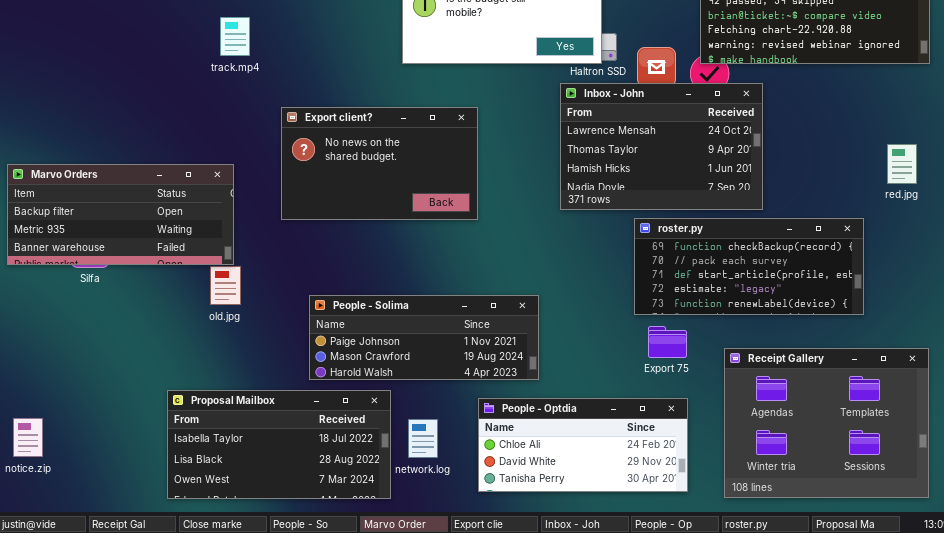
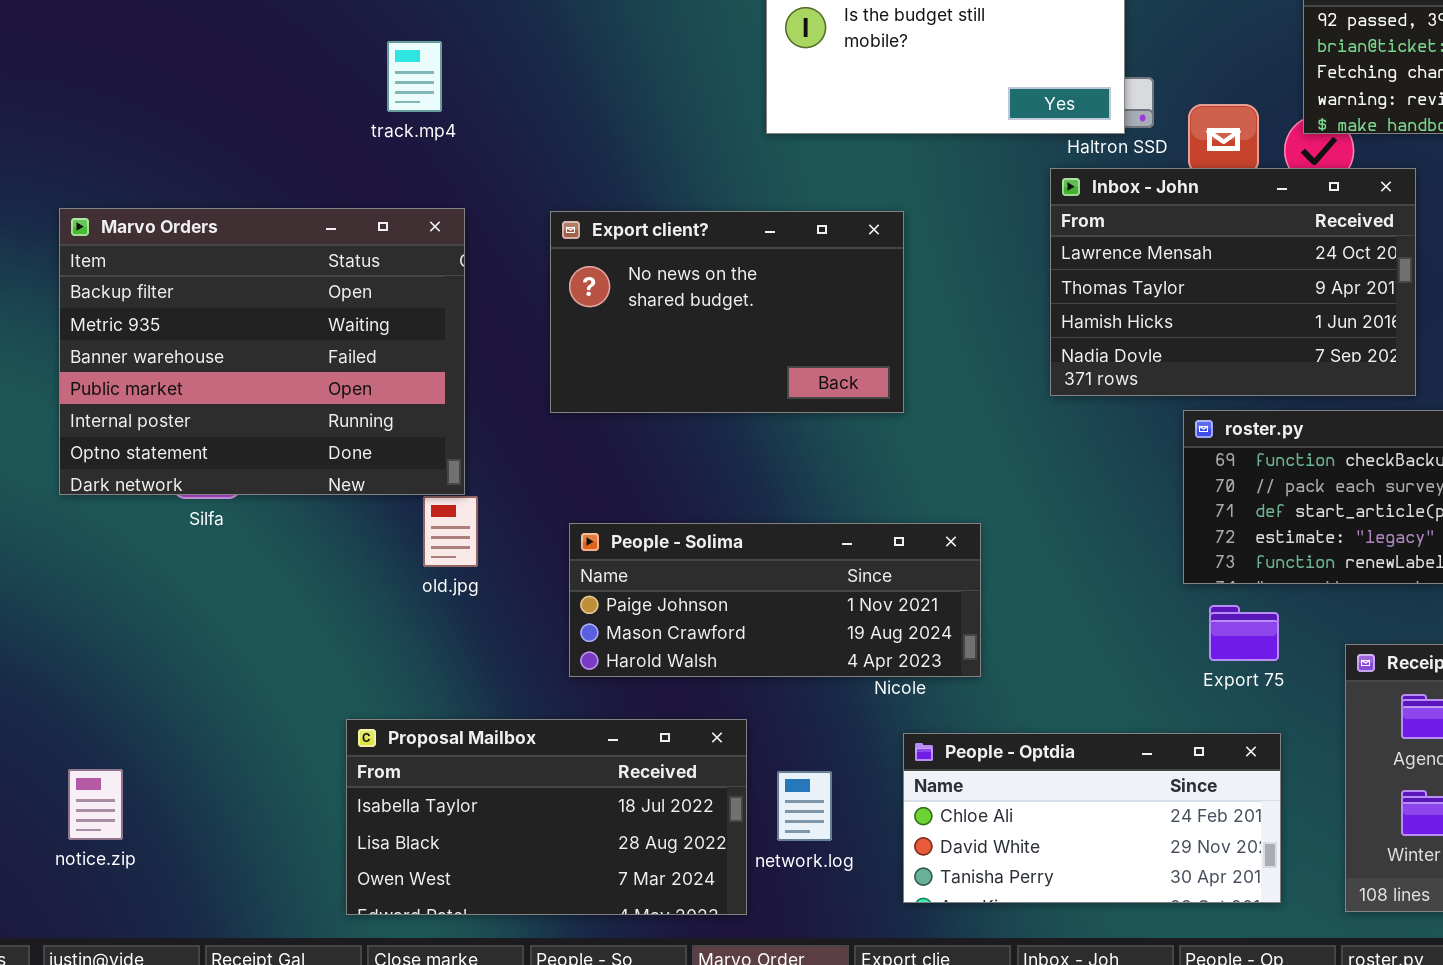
track.mp4: [220,17,250,56] -> [387,41,442,112], moved
Marvo Orders: [7,164,234,265] -> [59,208,465,495], resized
People - Solima: [309,295,539,380] -> [569,523,981,677], moved

